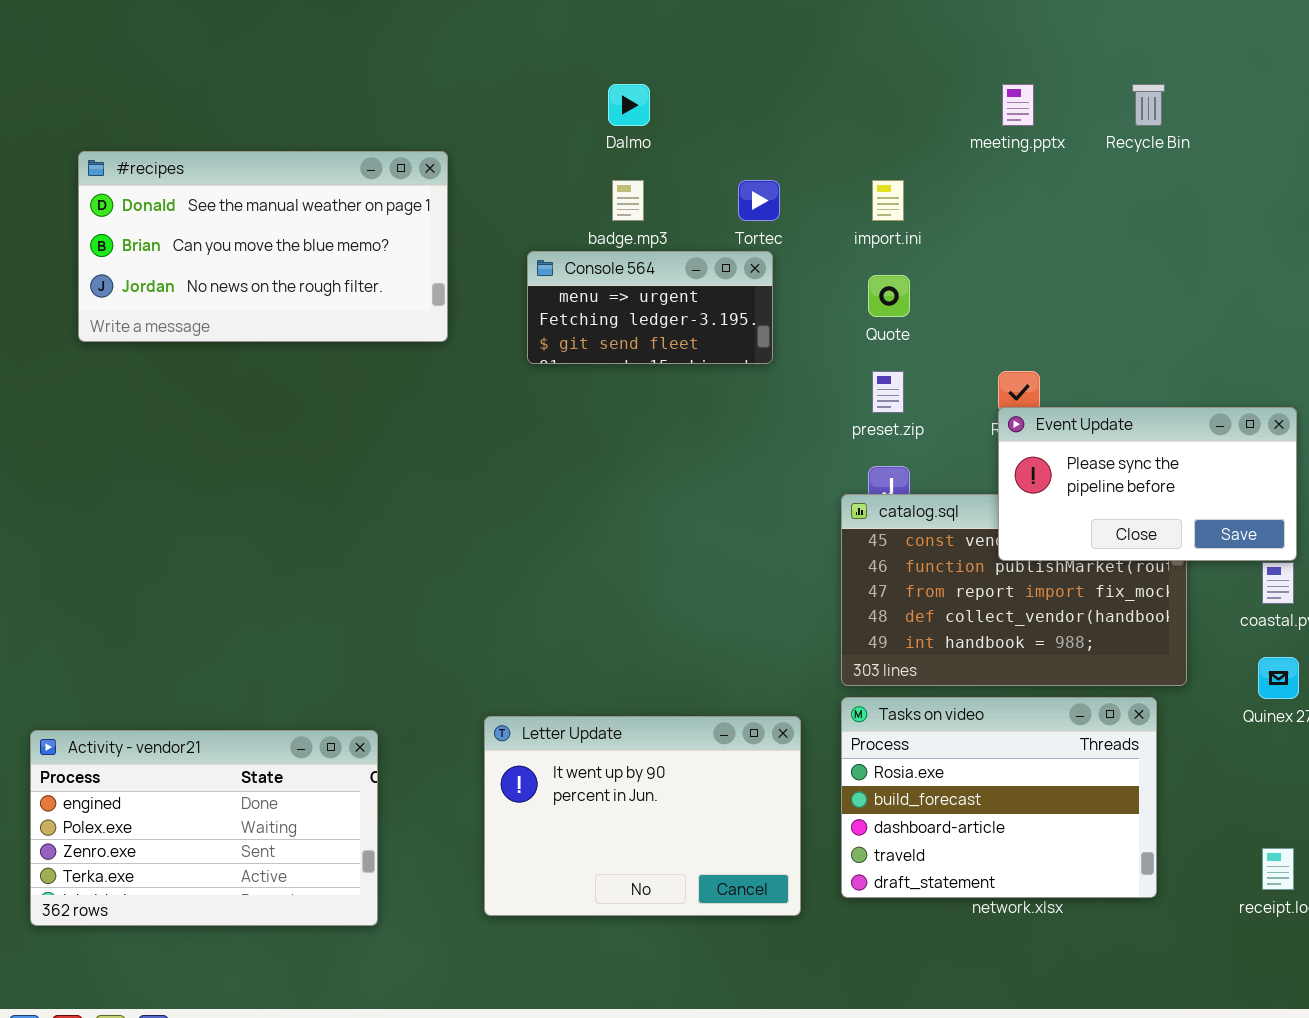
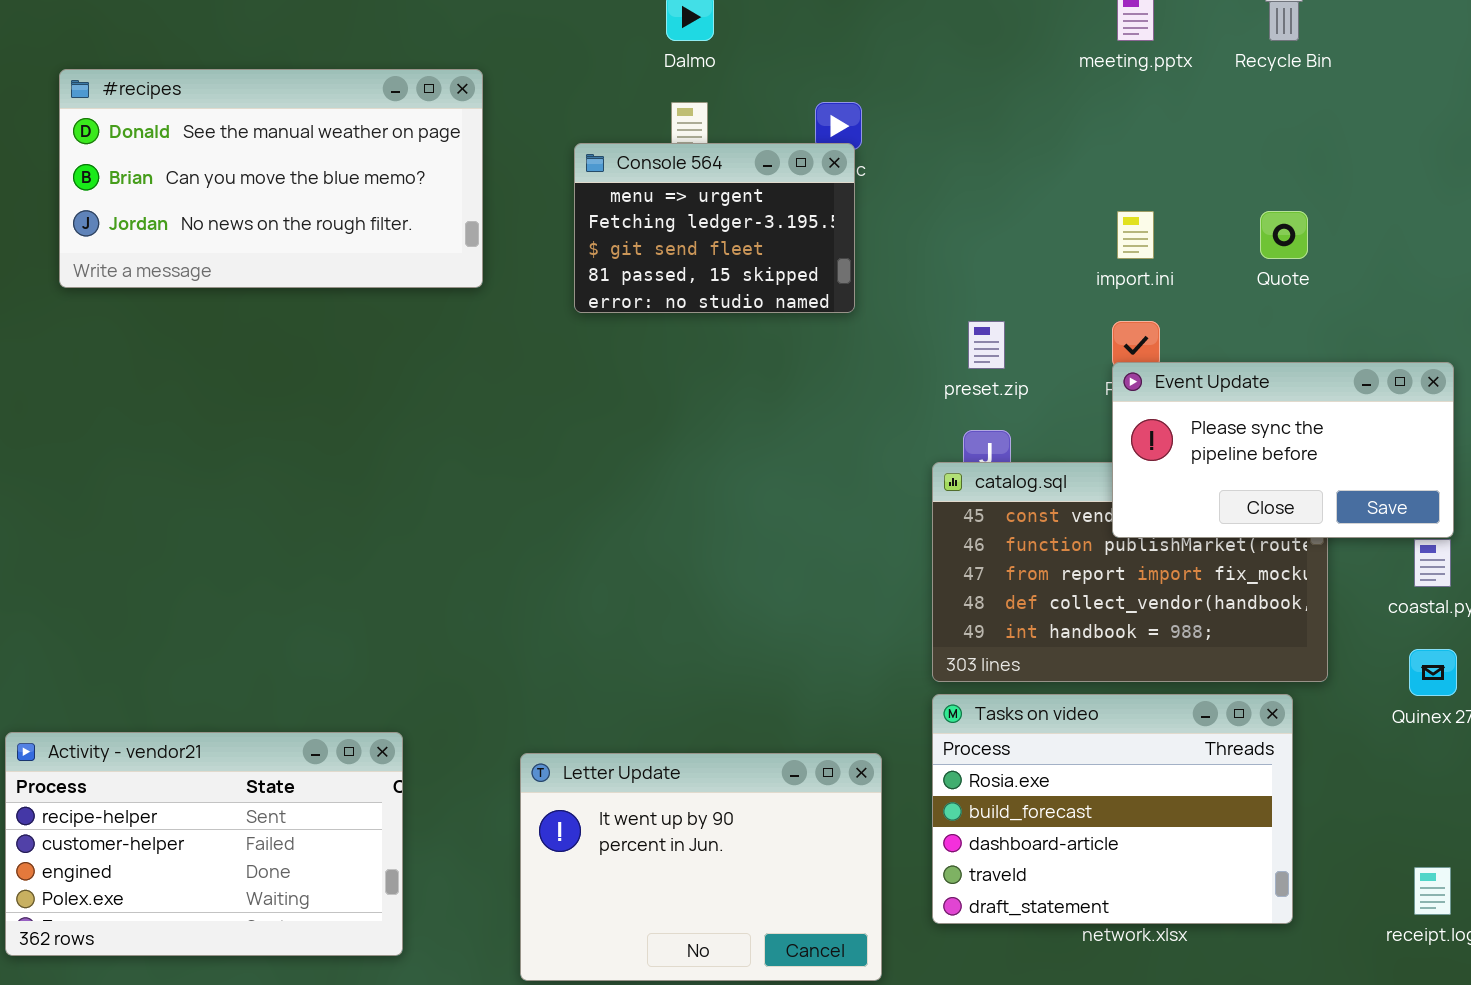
import.ini: [872,180,904,221] -> [1117,211,1154,259], moved
Console 564: [527,251,773,364] -> [574,143,855,313], resized
Quote: [868,275,910,317] -> [1260,211,1308,259], moved
Letter Update: [484,716,801,916] -> [520,753,882,981], moved
Activity - vendor21: [30,730,378,926] -> [5,732,403,956], scrolled up 2 rows

